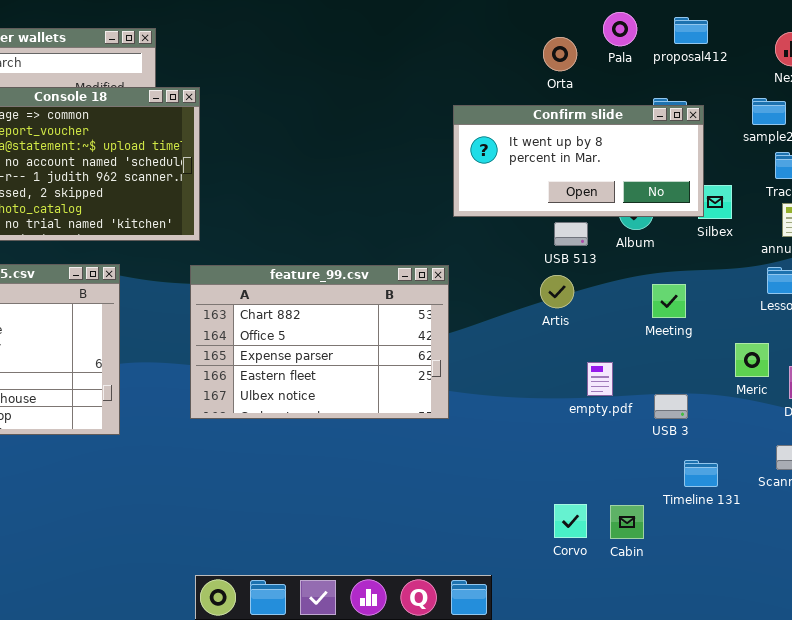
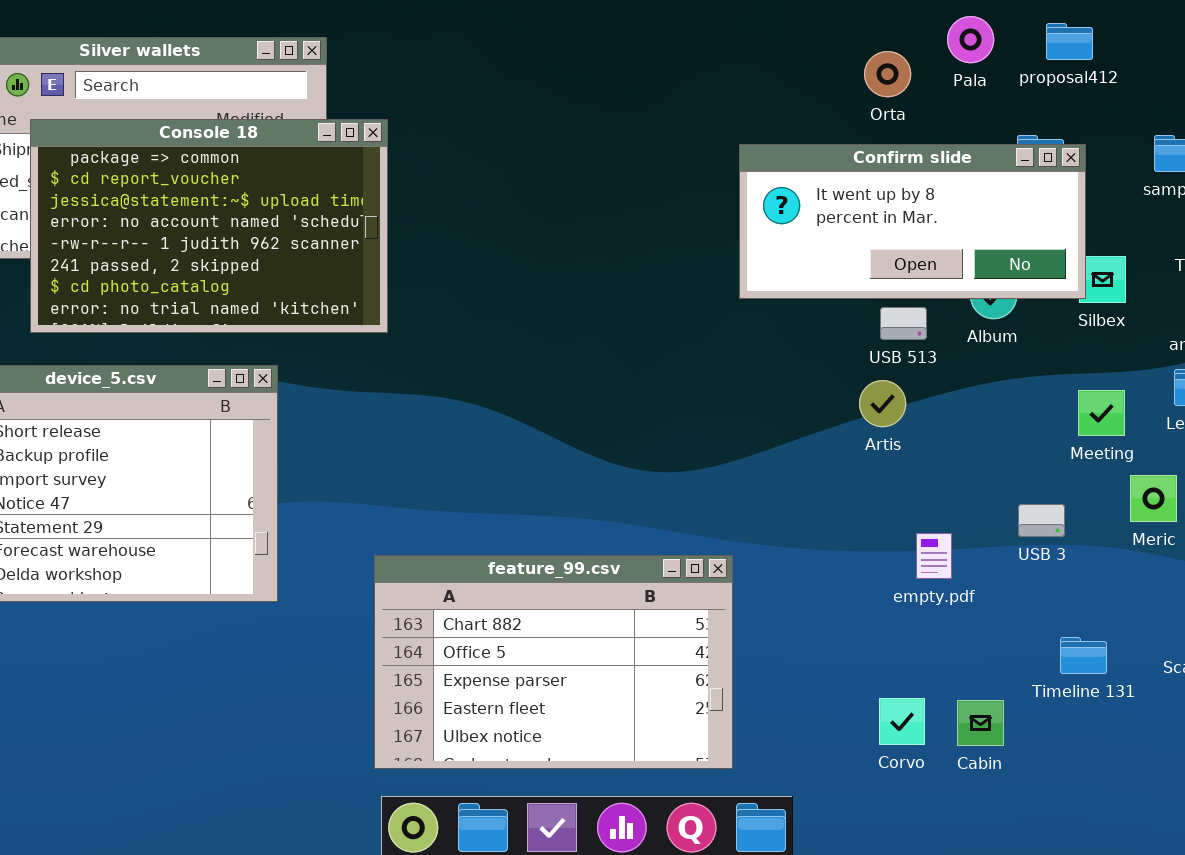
feature_99.csv: [190,265,449,419] -> [374,555,733,769], moved
Meeting: [652,284,686,318] -> [1078,390,1125,436], moved
empty.pdf: [587,362,613,396] -> [916,533,952,579], moved
USB 3: [654,394,688,419] -> [1018,504,1065,537], moved

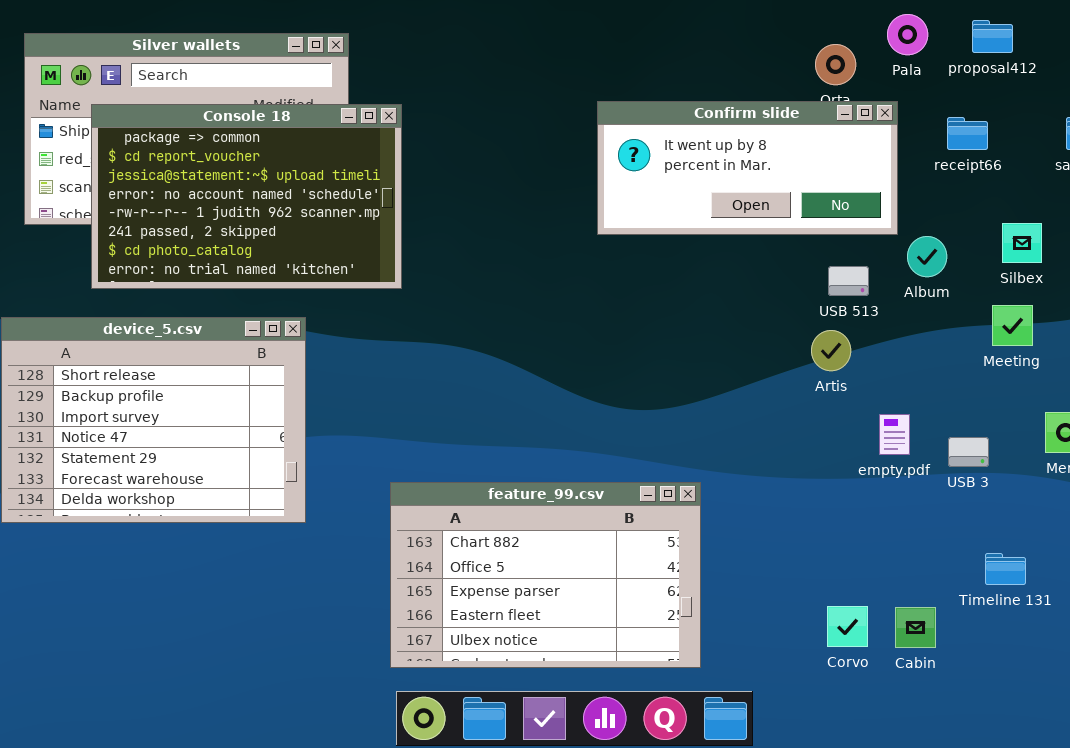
Confirm slide: [739,144,1086,299] -> [597,101,898,235], moved
Meeting: [1078,390,1125,436] -> [992,305,1033,346], moved
empty.pdf: [916,533,952,579] -> [879,414,910,455], moved

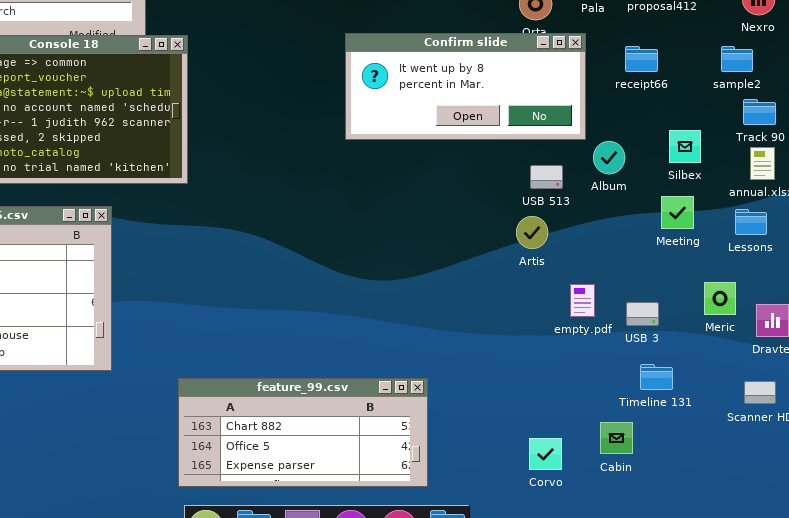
feature_99.csv: [390,482,701,668] -> [178,378,428,487], resized
Timeline 131: [985,553,1026,585] -> [640,364,673,390], moved
Cabin: [895,607,936,648] -> [600,422,633,454], moved

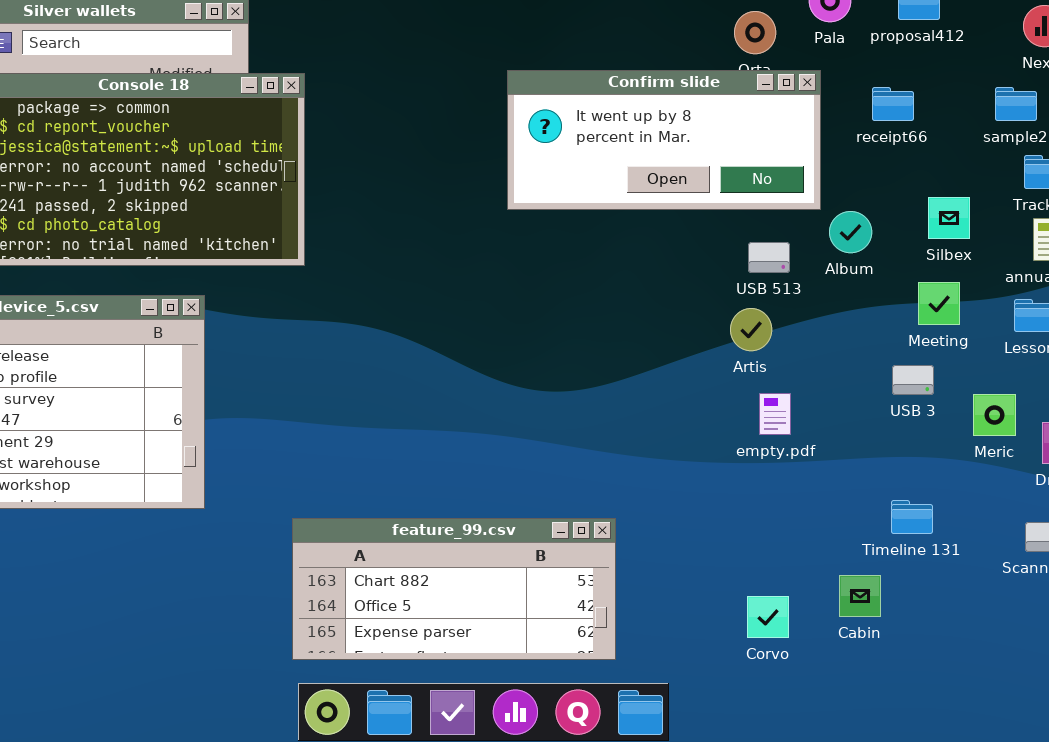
empty.pdf: [570,284,595,317] -> [759,393,791,435], moved
USB 3: [626,302,659,326] -> [892,365,934,395], moved

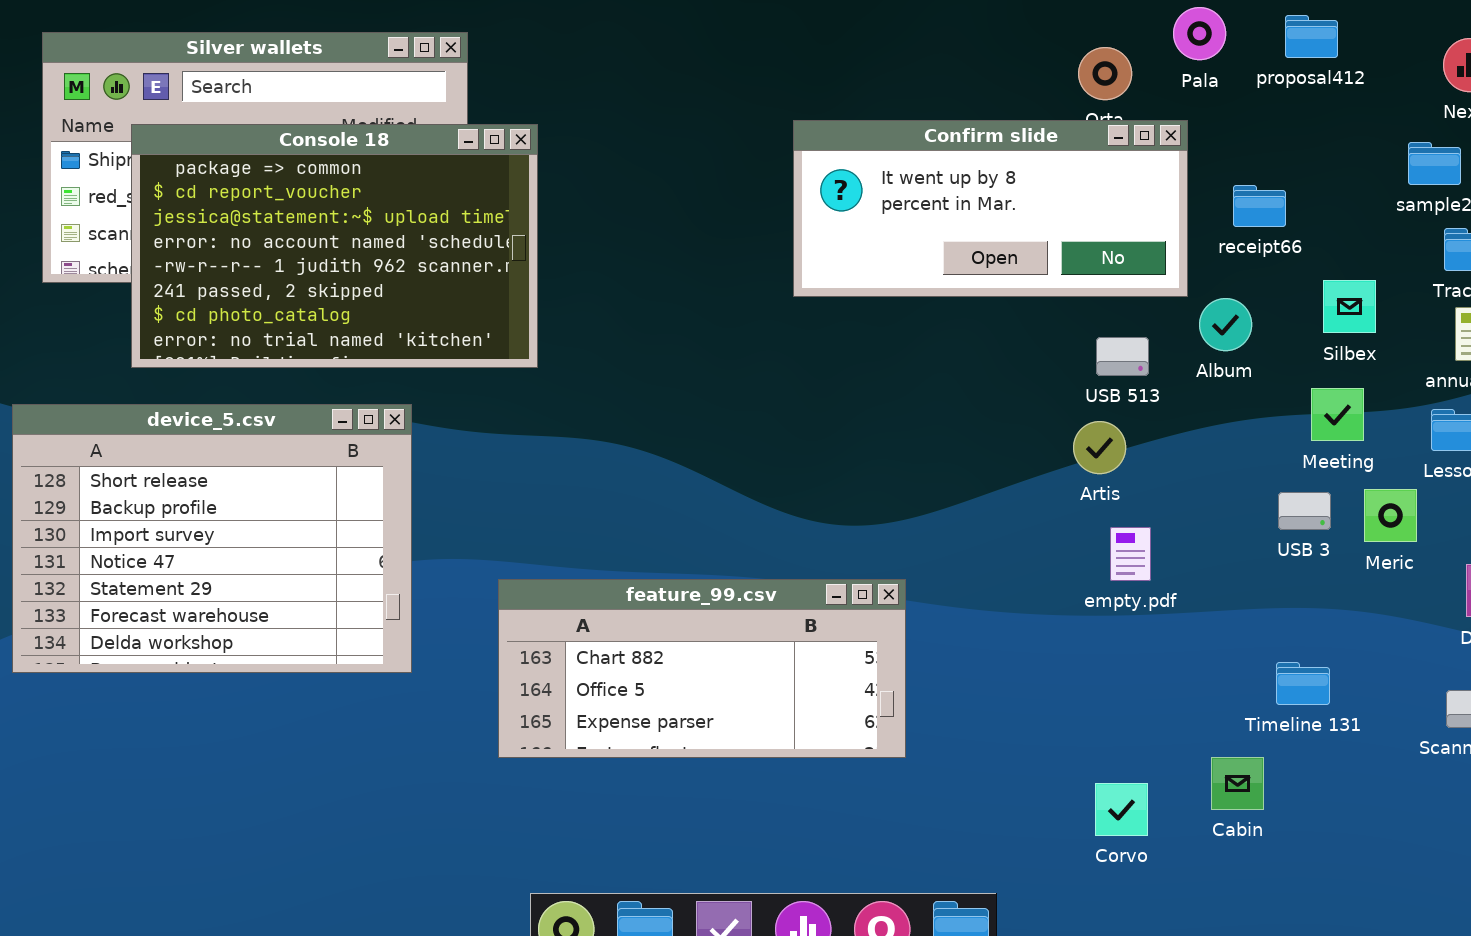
receipt66: [872,87,914,121] -> [1233,185,1286,227], moved
Meric: [973,394,1016,436] -> [1364,489,1417,542], moved
feature_99.csv: [292,518,616,660] -> [498,579,906,758], moved

